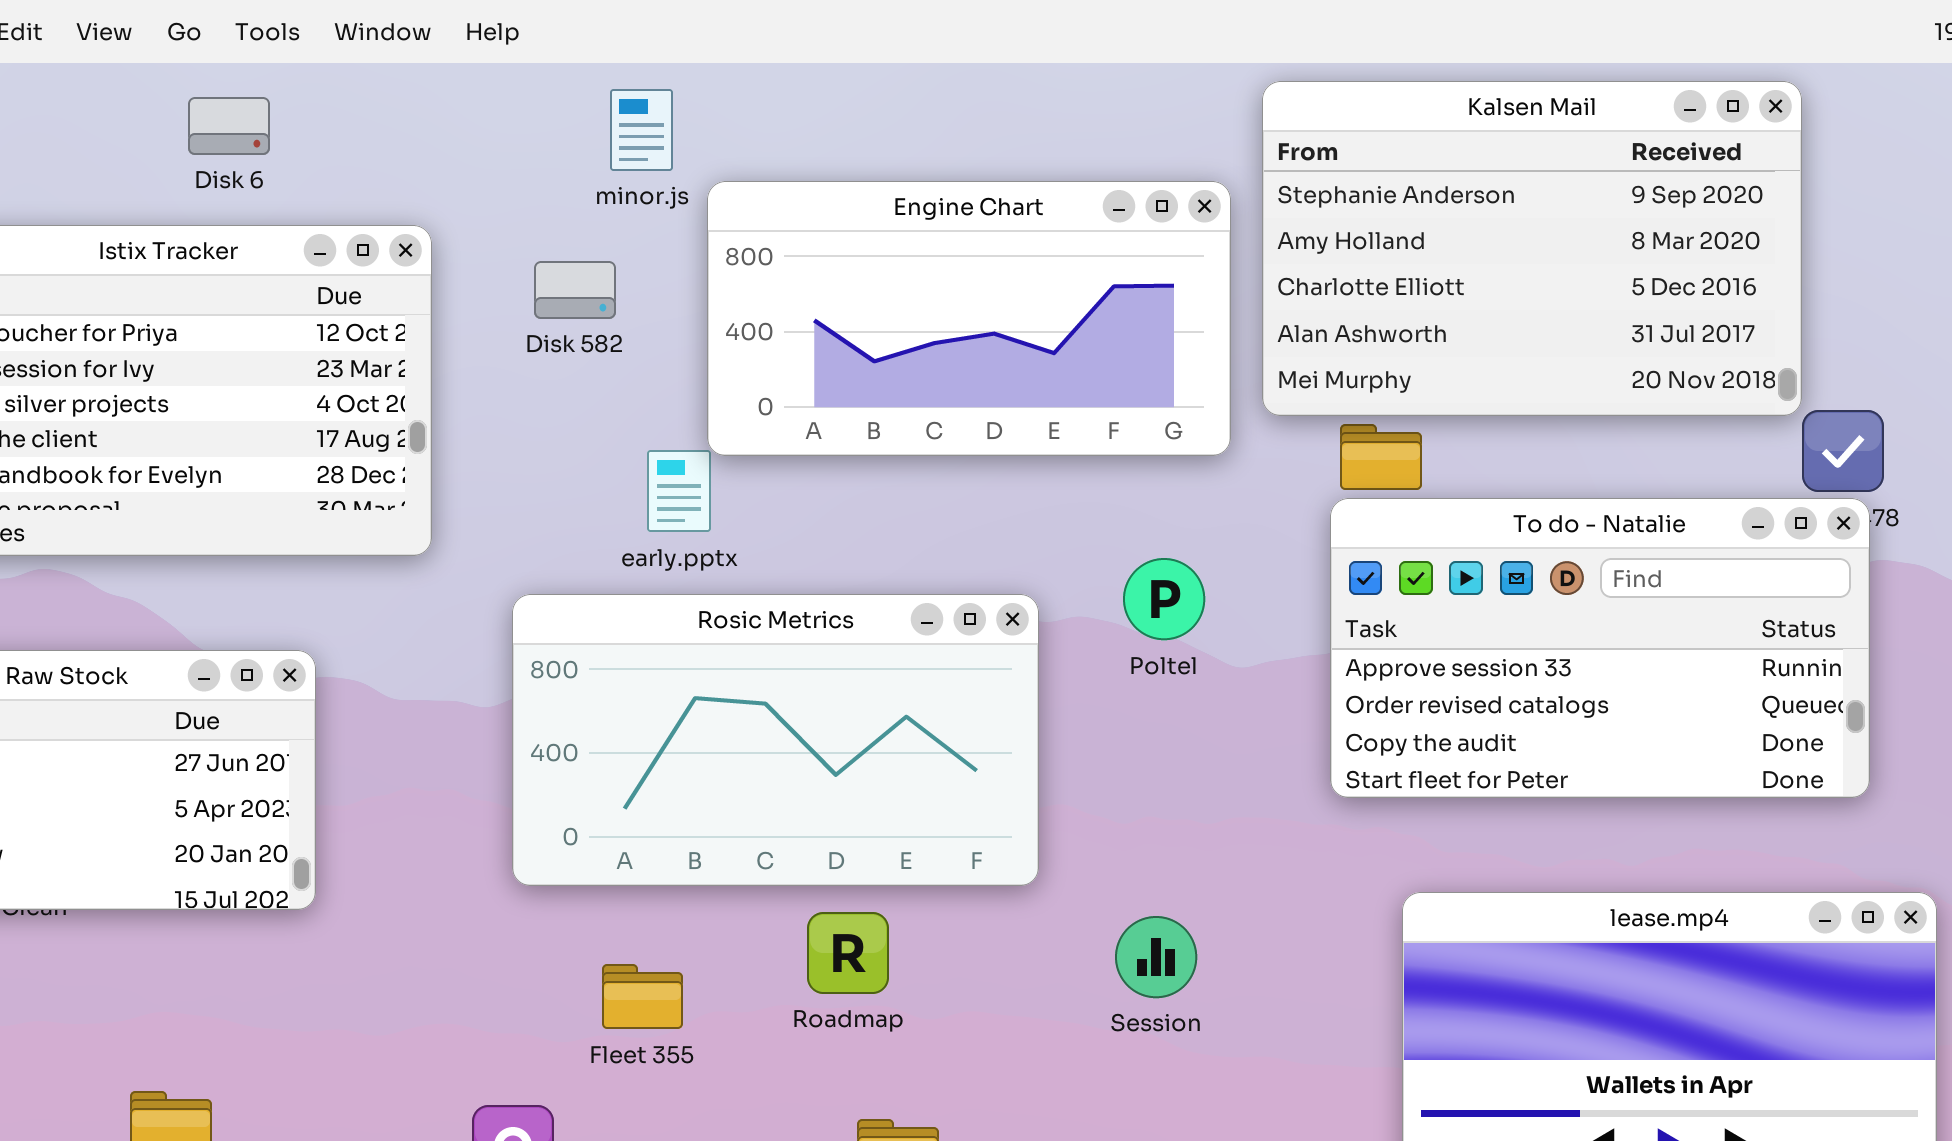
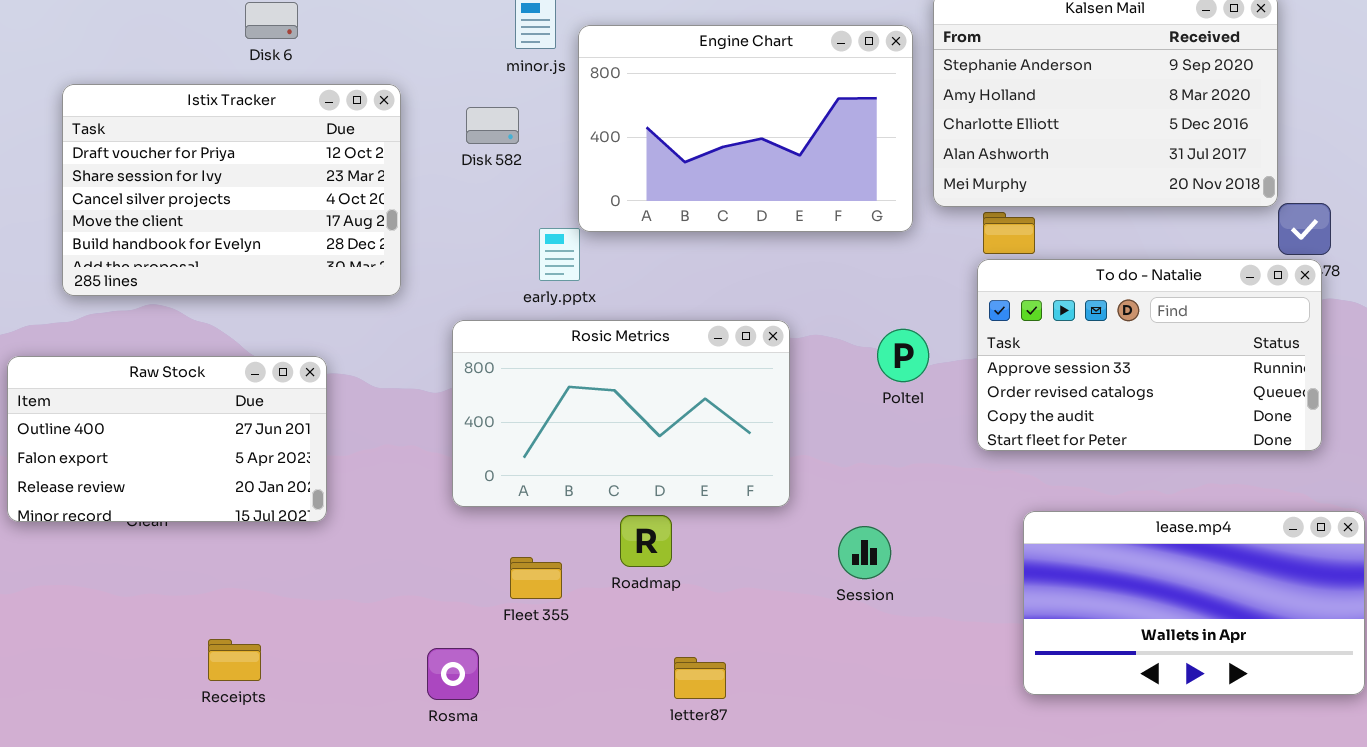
Engine Chart: [707,181,1231,456] -> [578,25,913,232], resized
Poltel: [1123,558,1205,640] -> [877,329,929,382], moved
Roadmap: [807,912,889,994] -> [620,515,672,567], moved

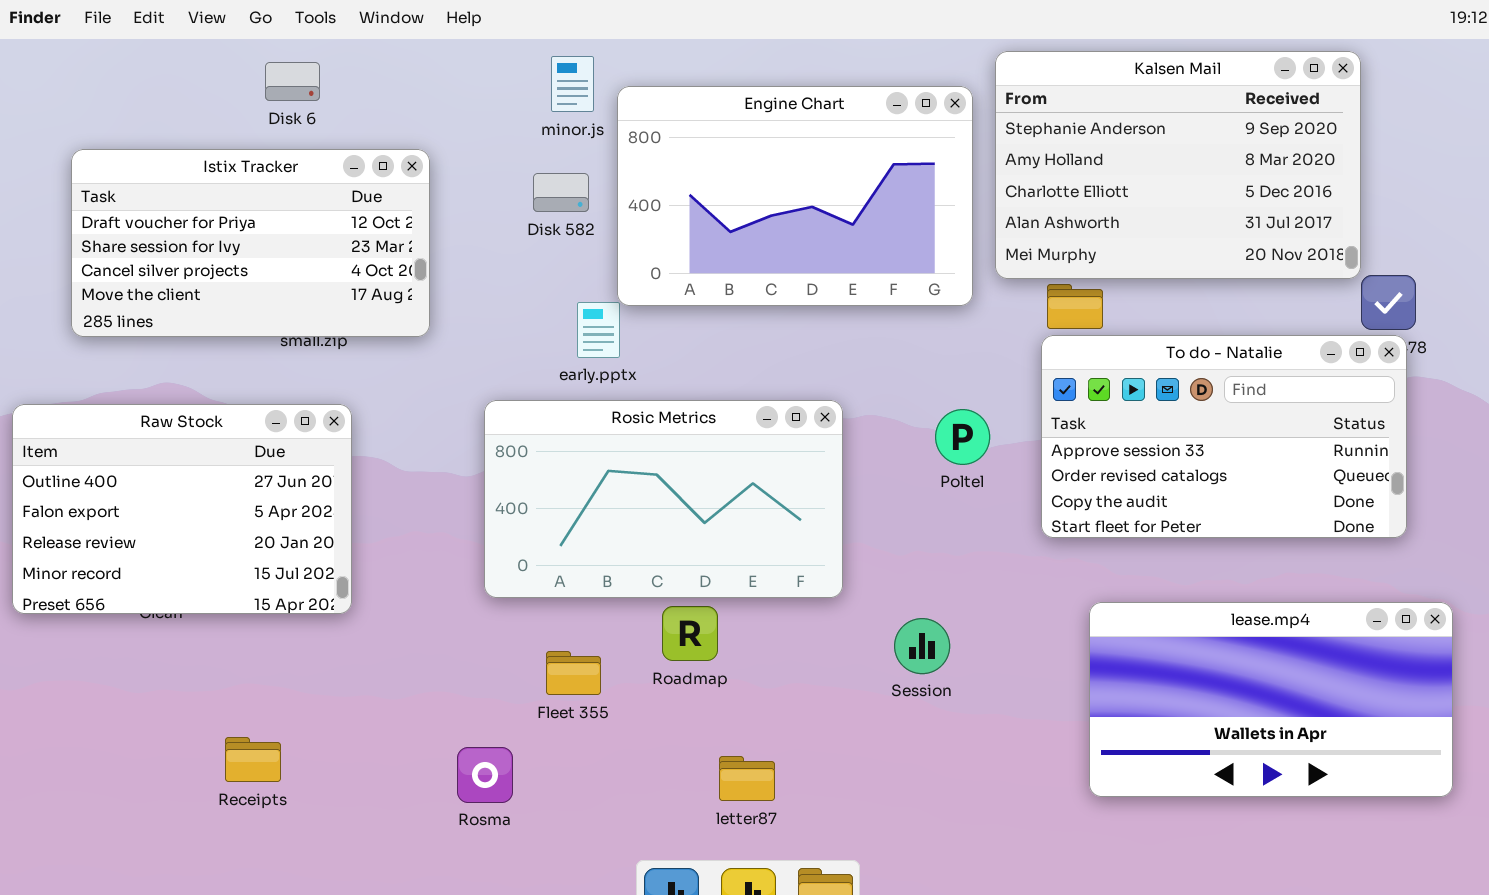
Istix Tracker: [62,84,401,296] -> [71,149,430,337], resized
Disk 582: [466,107,519,144] -> [533,173,589,212], moved
Raw Stock: [7,356,327,522] -> [12,404,352,614], resized

